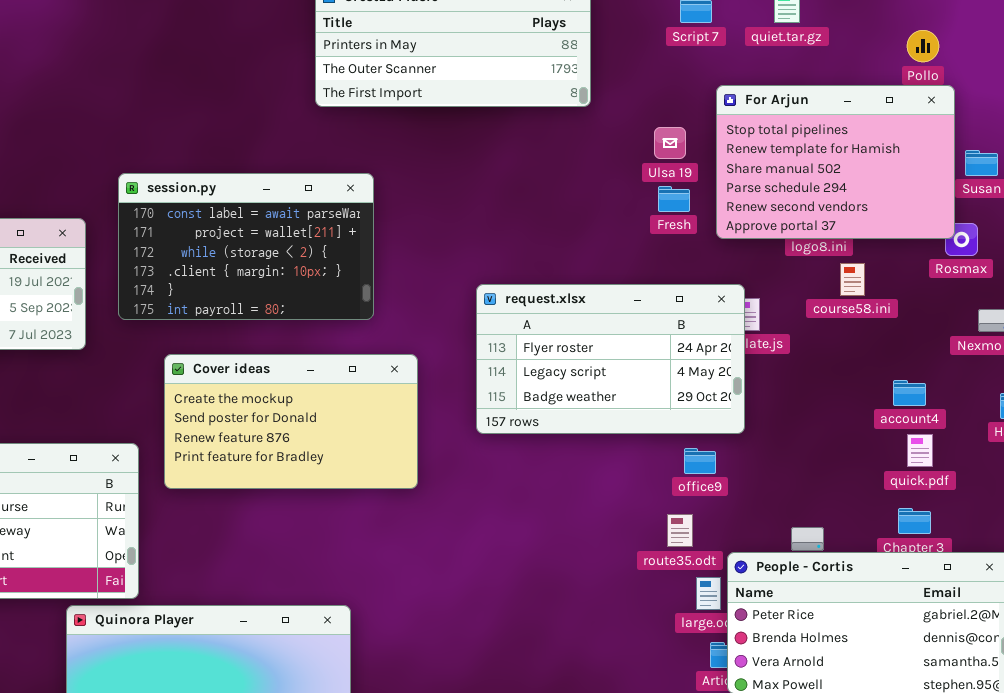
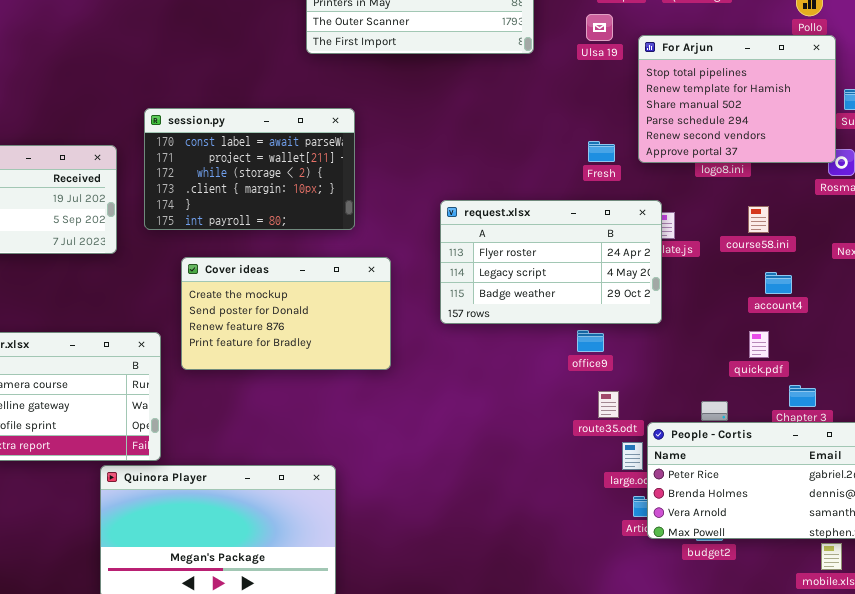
Ulsa 19: [654,127,686,159] -> [586,14,613,41], moved
Fresh: [658,186,690,212] -> [588,141,615,162], moved
course58.ini: [840,263,865,296] -> [748,206,769,233], moved
account4: [893,380,926,406] -> [765,272,792,294], moved
quick.pdf: [907,434,933,467] -> [749,331,769,358], moved
office9: [684,448,716,474] -> [577,330,604,352], moved

